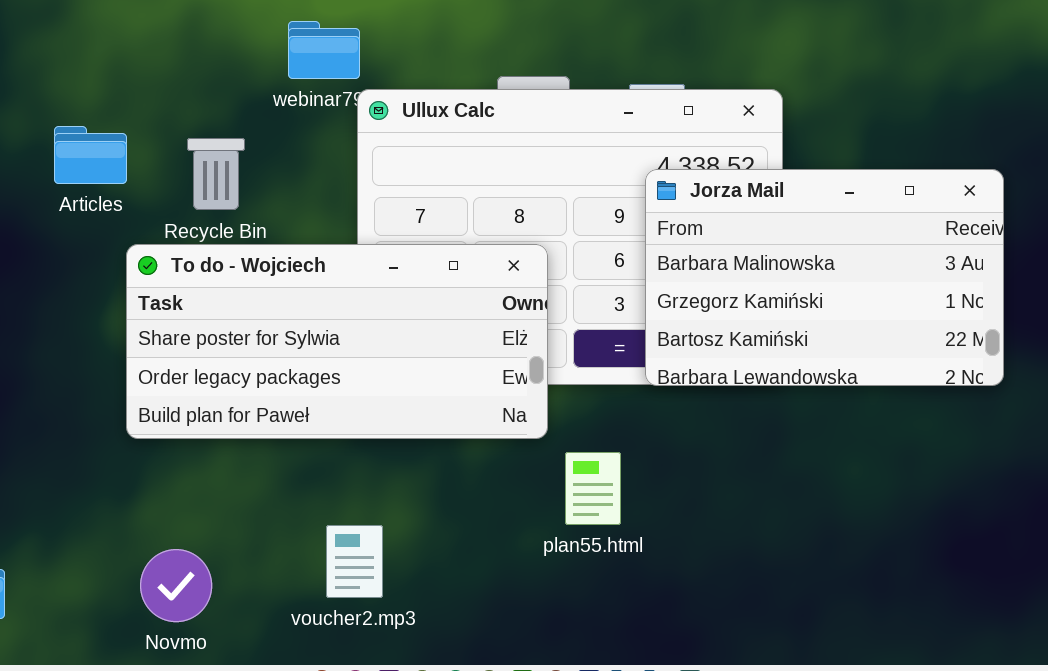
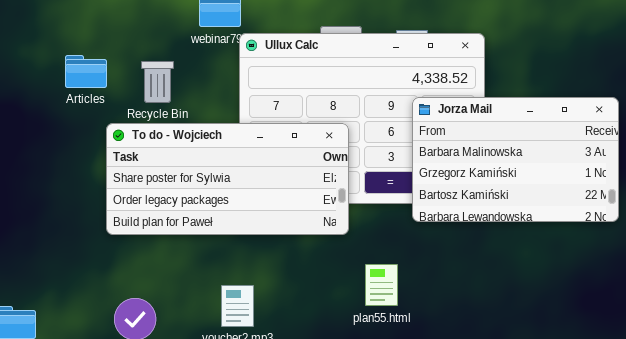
Jorza Mail: [645,169,1004,386] -> [412,97,619,222], moved
plan55.html: [565,452,621,525] -> [365,264,398,306], moved

